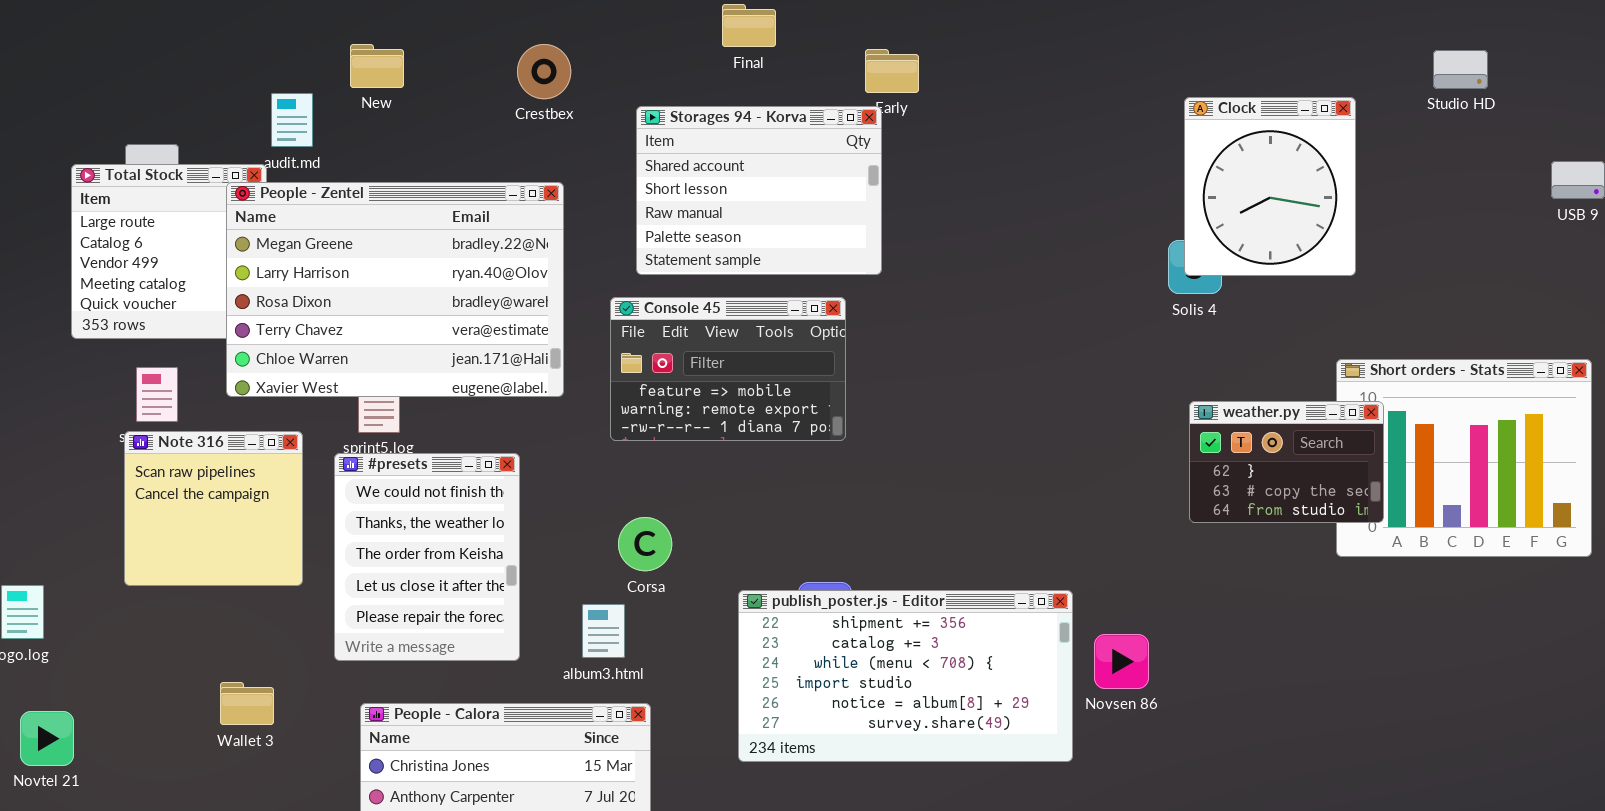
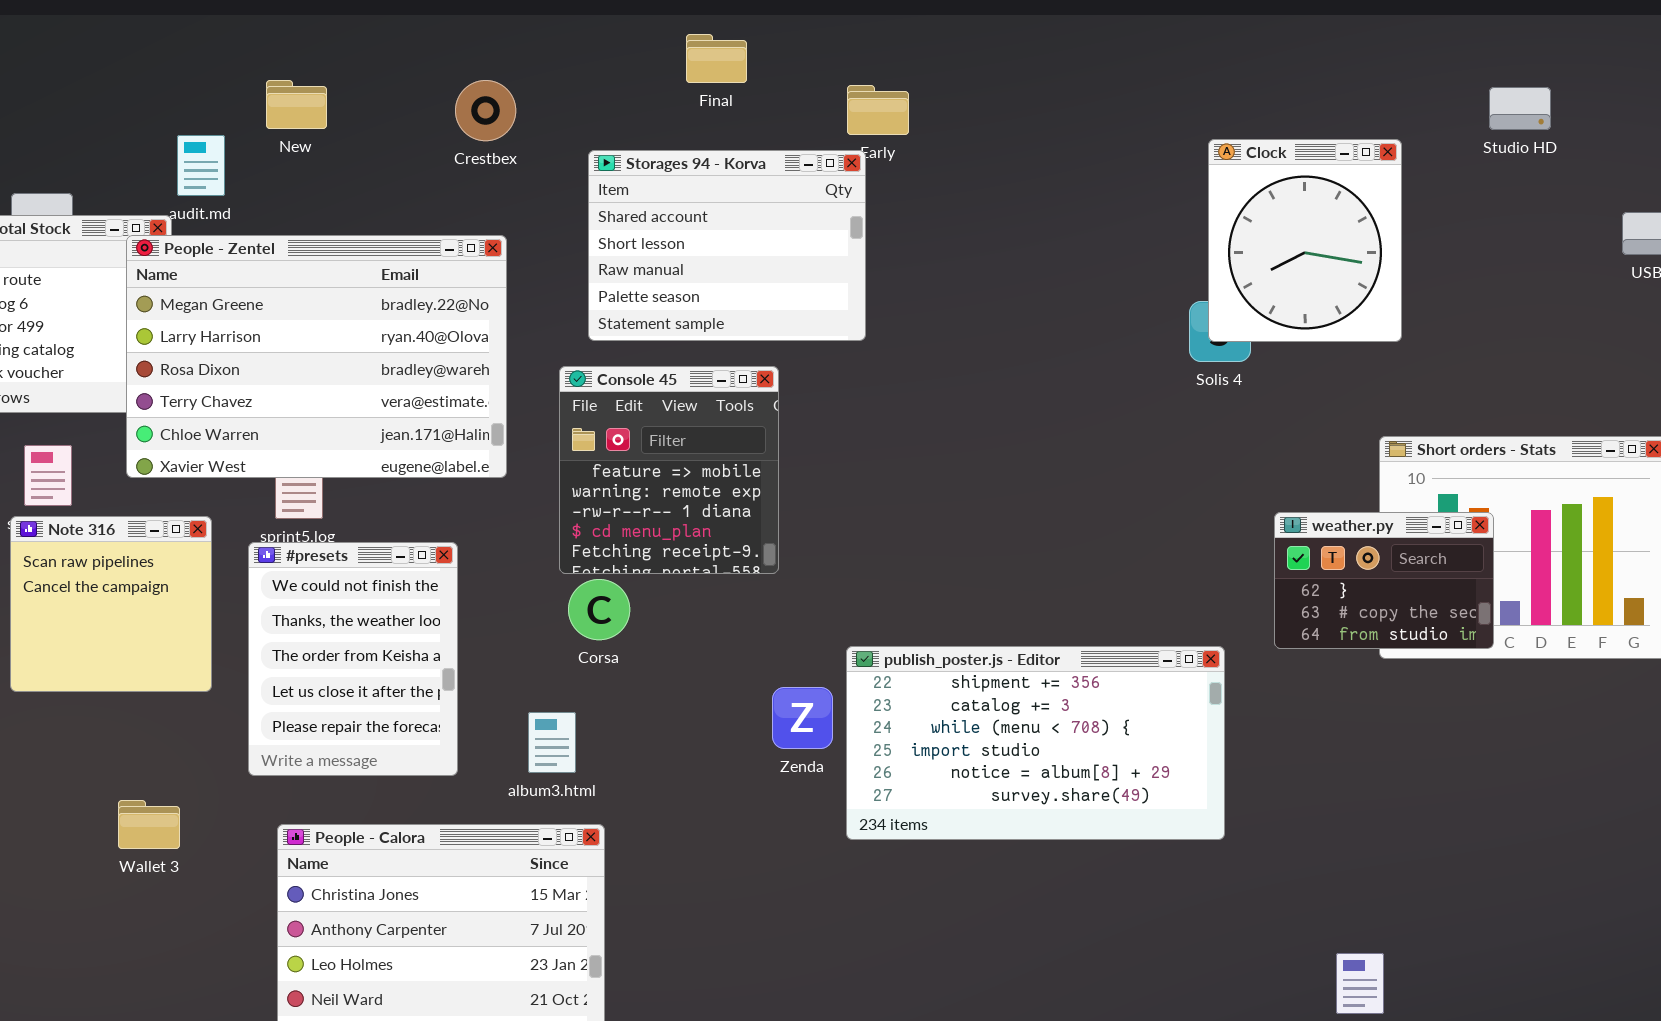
Console 45: [610,297,846,441] -> [559,366,779,574], resized
weather.py: [1189,401,1384,523] -> [1274,512,1494,649], moved
Corsa: [618,517,672,571] -> [568,579,630,640], moved
publish_poster.js - Editor: [738,590,1073,762] -> [846,646,1225,840], moved

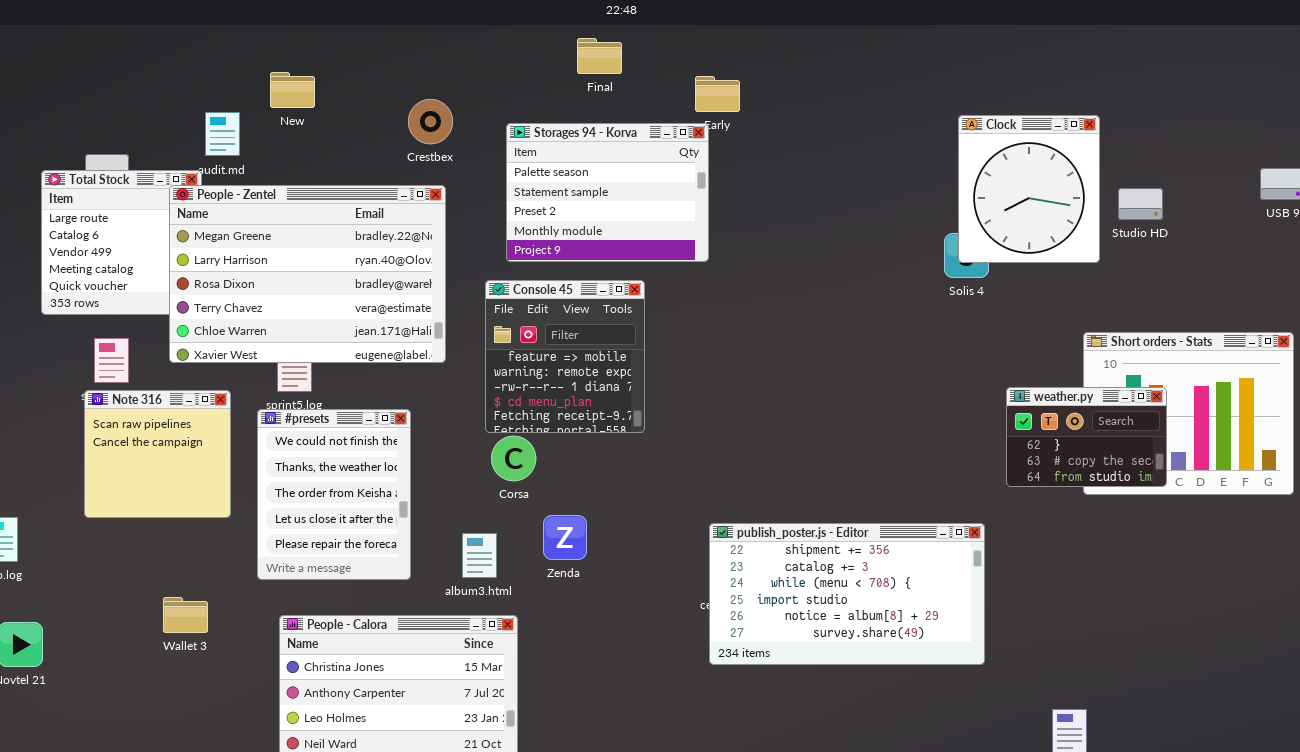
Crestbex: [455,80,516,141] -> [408,99,453,144], moved
Studio HD: [1489,87,1551,130] -> [1118,188,1163,220], moved
Storages 94 - Korva: [588,150,866,341] -> [506,123,709,262], scrolled down 3 rows
publish_poster.js - Editor: [846,646,1225,840] -> [709,523,985,665], moved
Zenda: [772,687,833,749] -> [543,515,587,560], moved

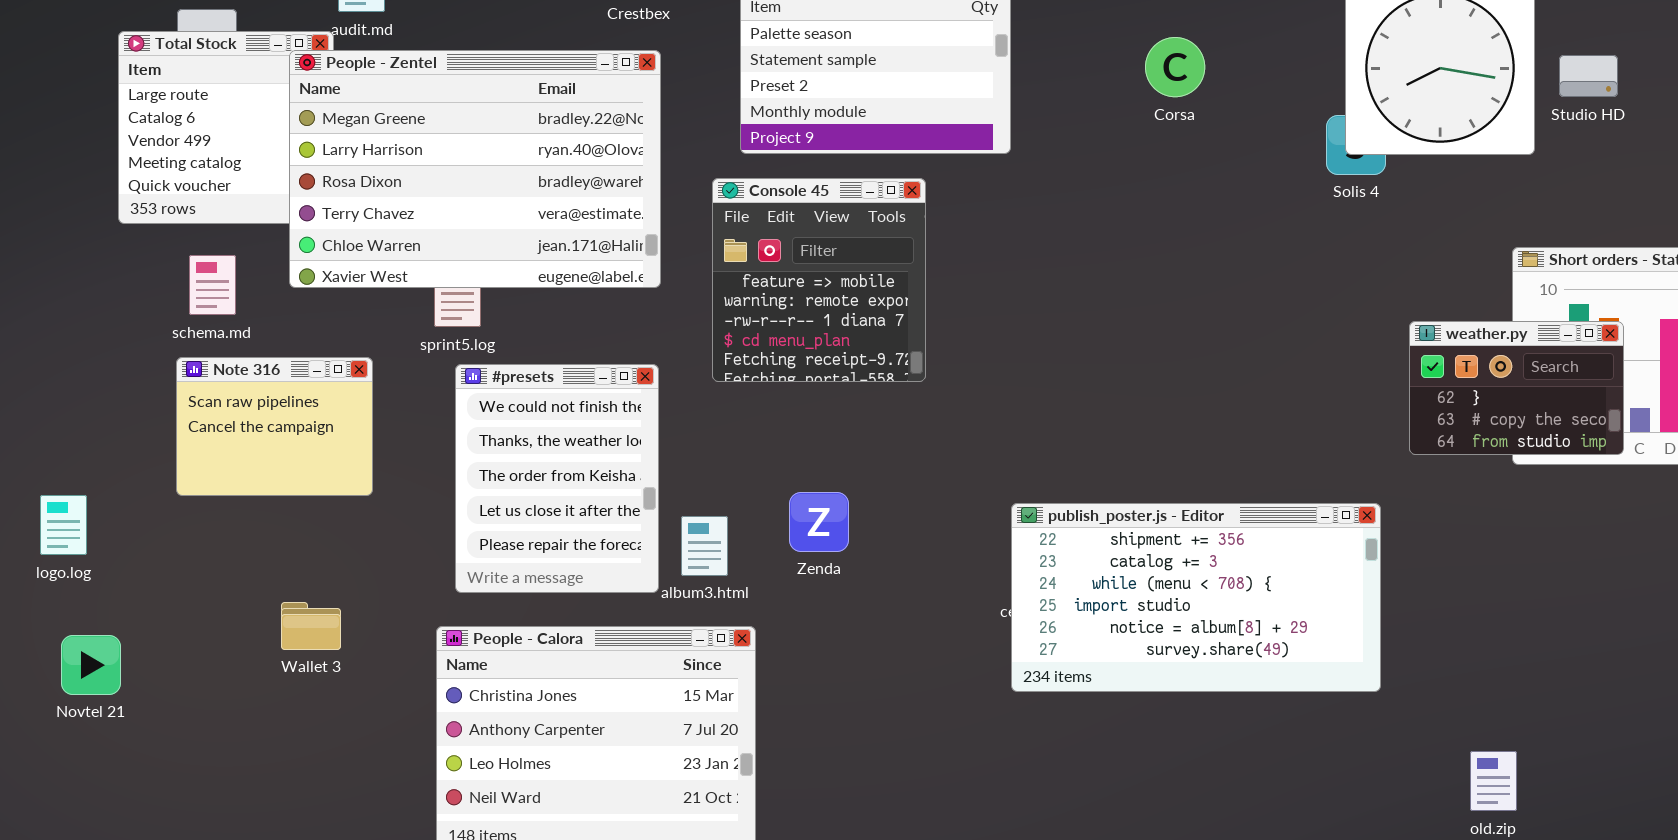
Note 316: [84,390,231,518] -> [176,357,373,496], resized
#presets: [257,409,411,580] -> [455,364,659,593], moved
Corsa: [491,436,536,481] -> [1145,37,1205,97], moved

